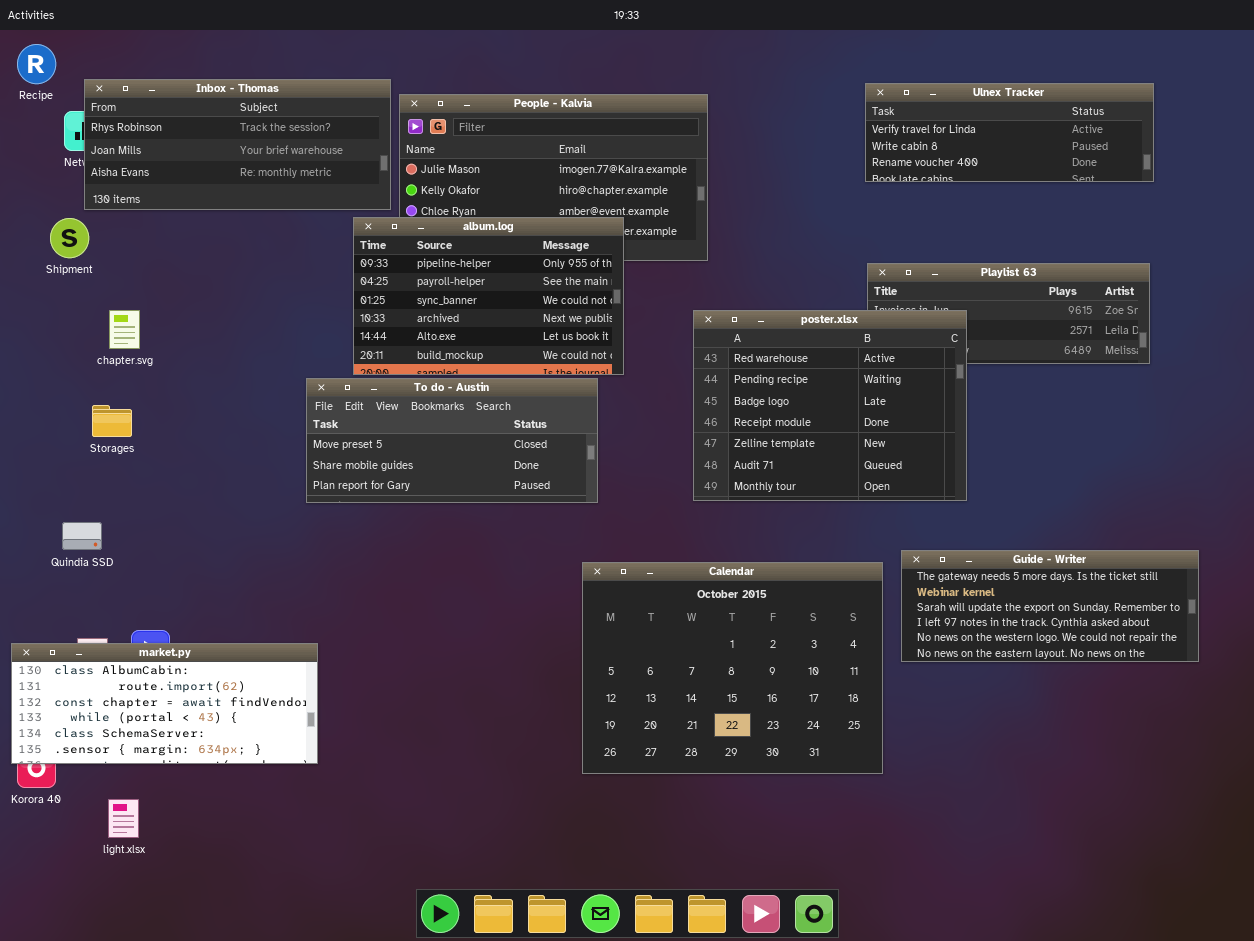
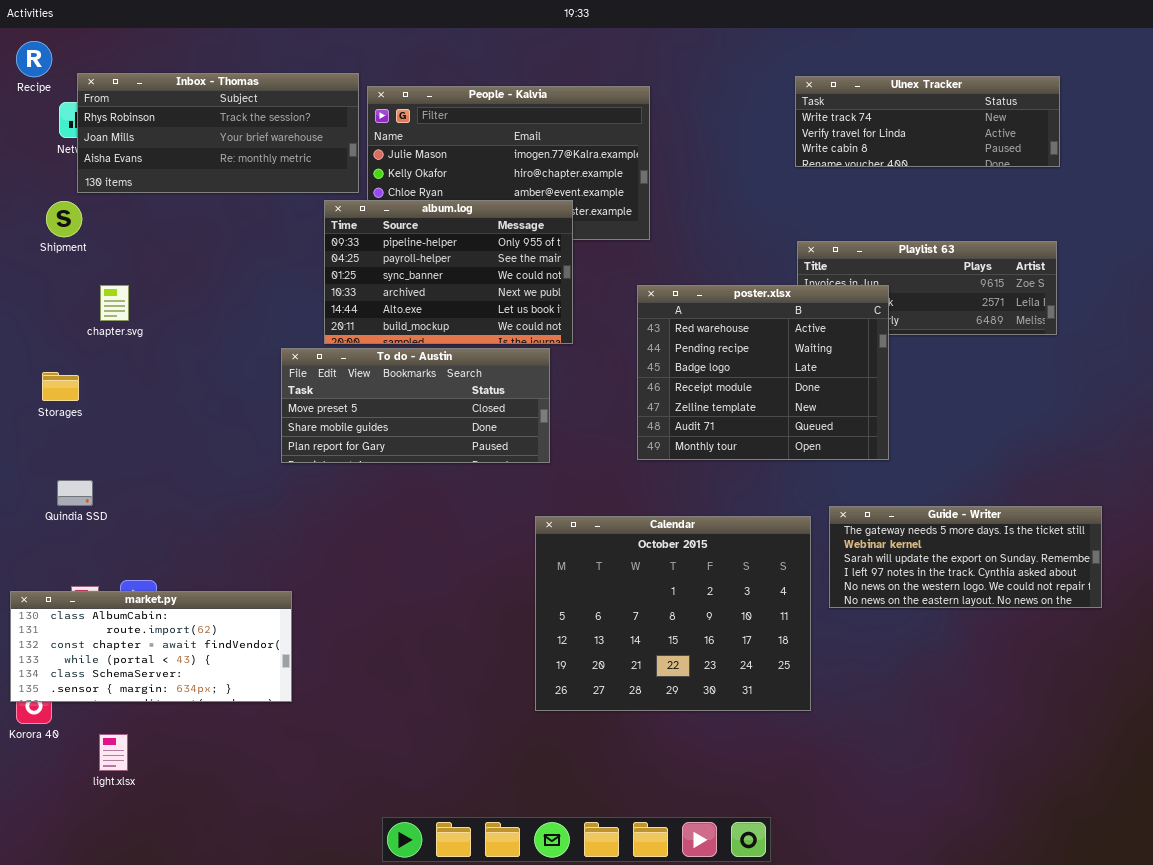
Ulnex Tracker: [865,83,1154,182] -> [795,76,1060,167], scrolled up 1 row
Storages: [92,405,132,437] -> [42,372,79,401], moved

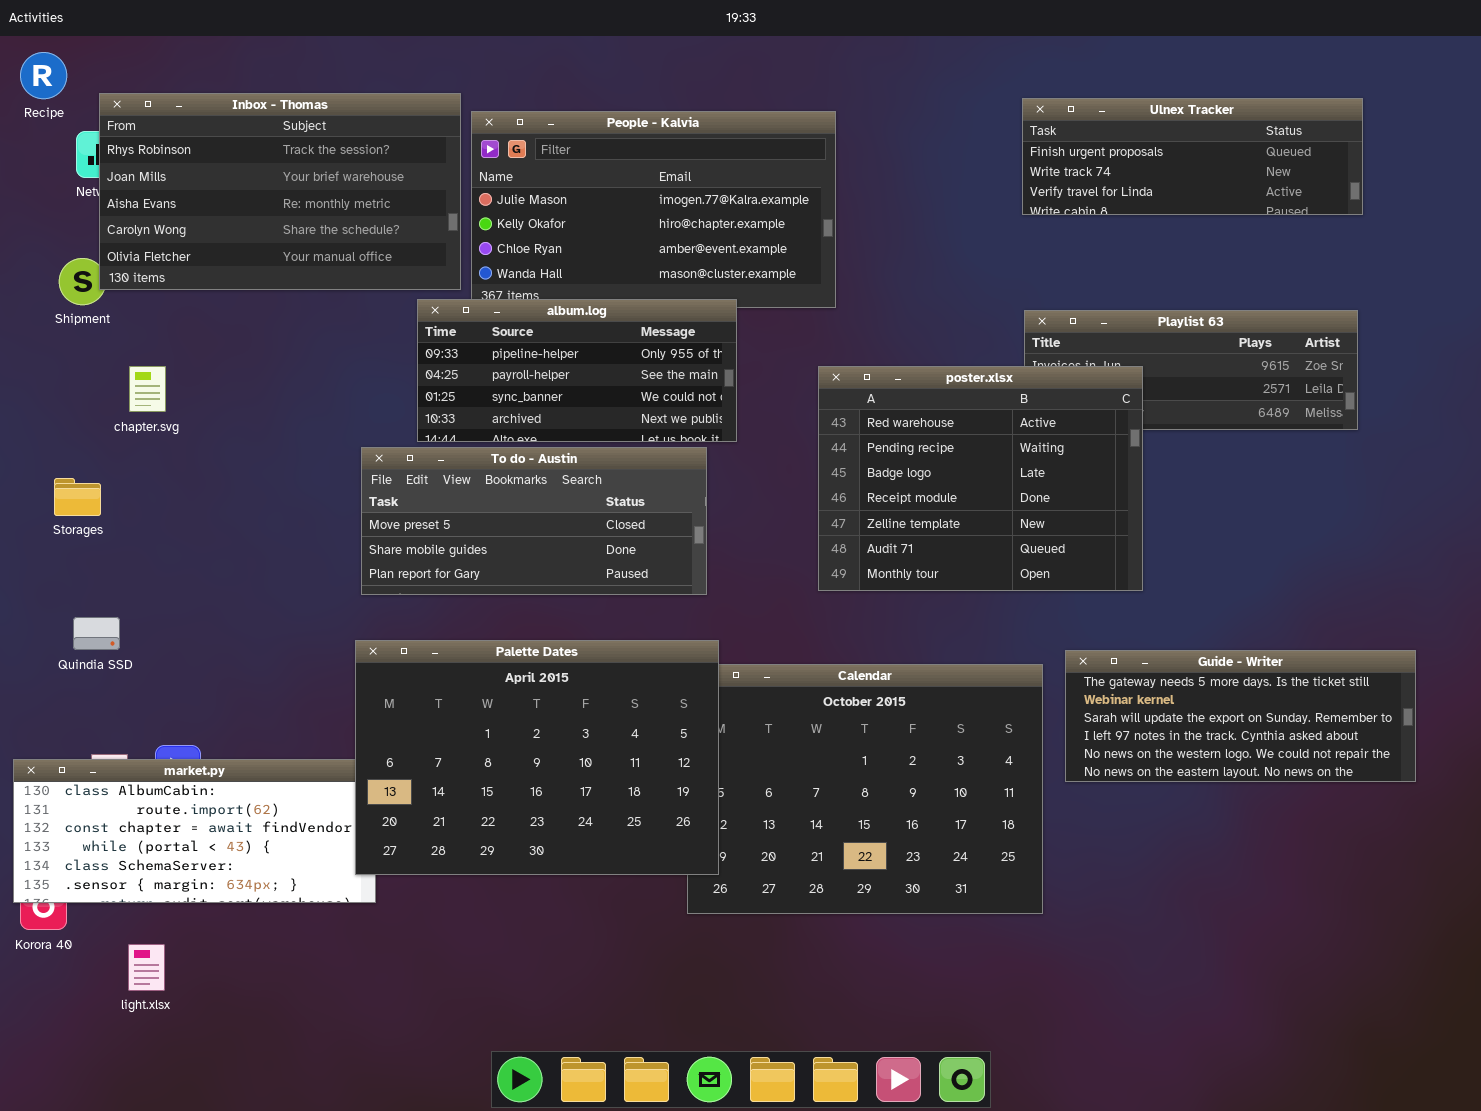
Inbox - Thomas: [77,73,359,193] -> [99,93,461,290], resized
Ulnex Tracker: [795,76,1060,167] -> [1022,98,1363,215], scrolled up 1 row
album.log: [324,200,573,344] -> [417,299,737,442], resized
Palette Dates: none -> [355,640,719,875], opened

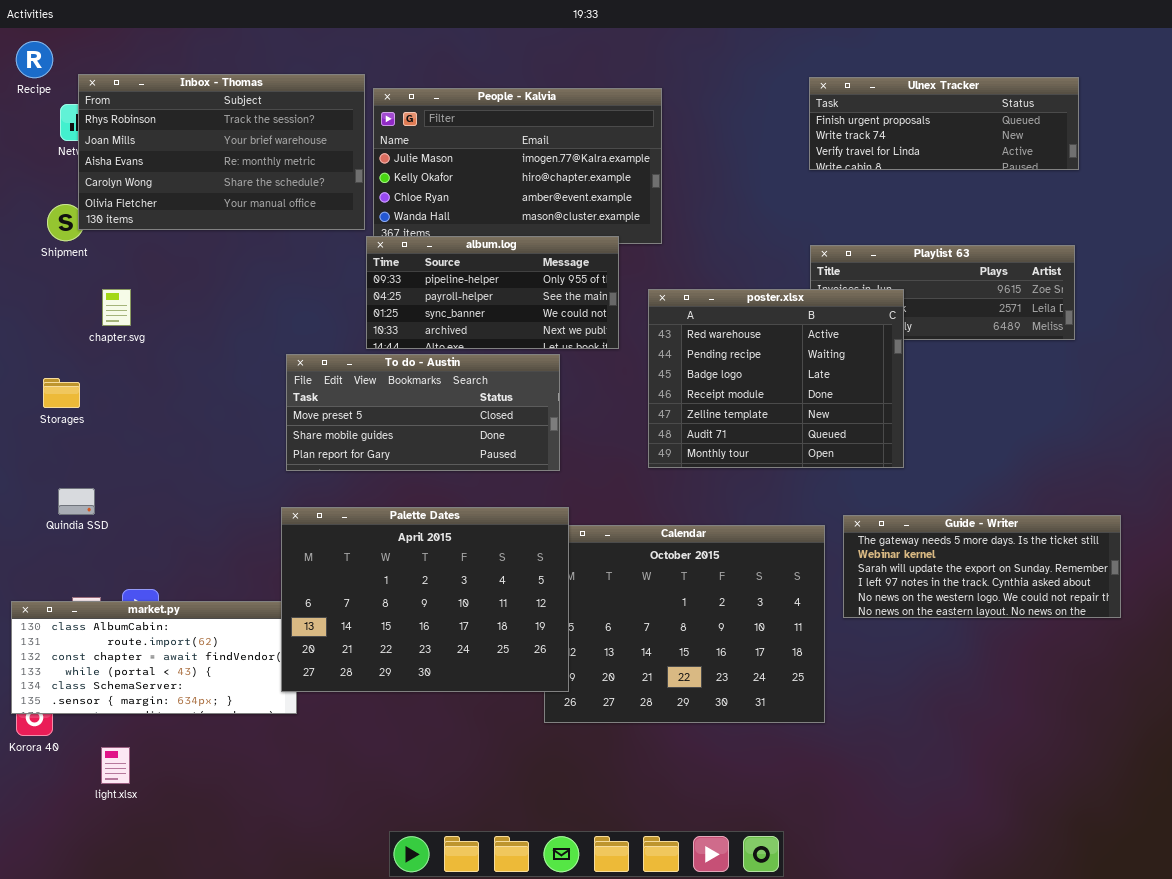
album.log: [417,299,737,442] -> [366,236,619,349], moved

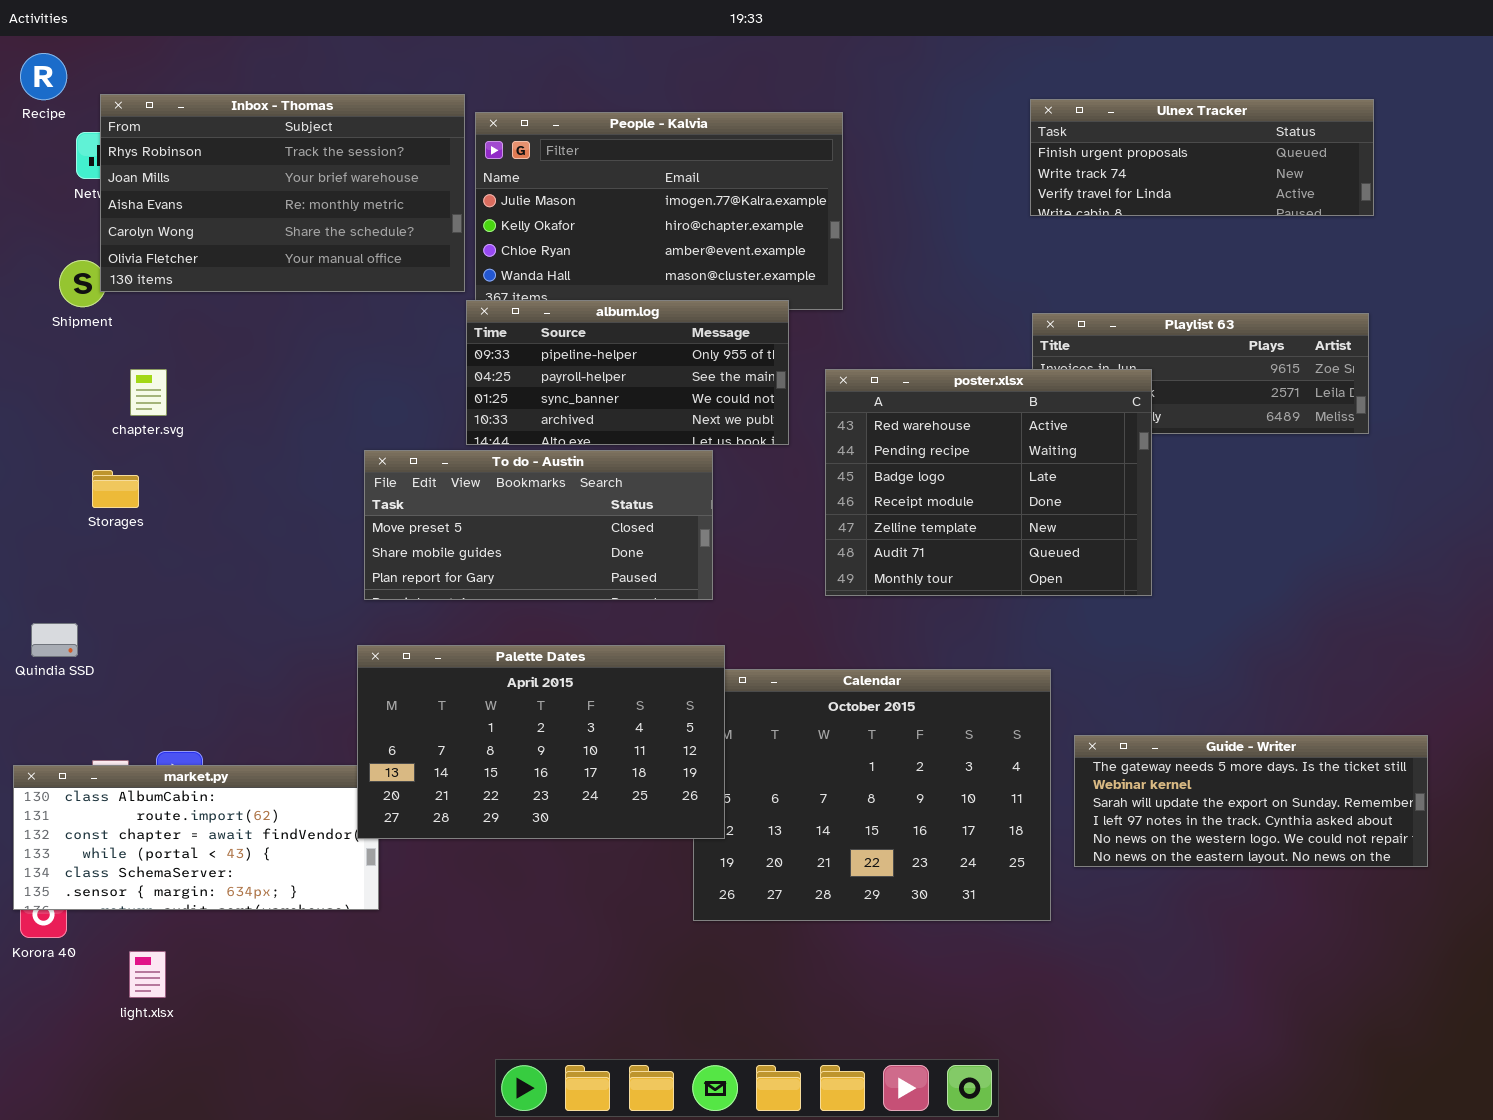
Storages: [43,378,80,408] -> [92,470,139,508], moved
Quindia SSD: [58,488,95,515] -> [31,623,78,657], moved
Palette Dates: [281,507,569,692] -> [357,645,725,839], resized
Guide - Writer: [843,515,1121,618] -> [1074,735,1428,867], moved

